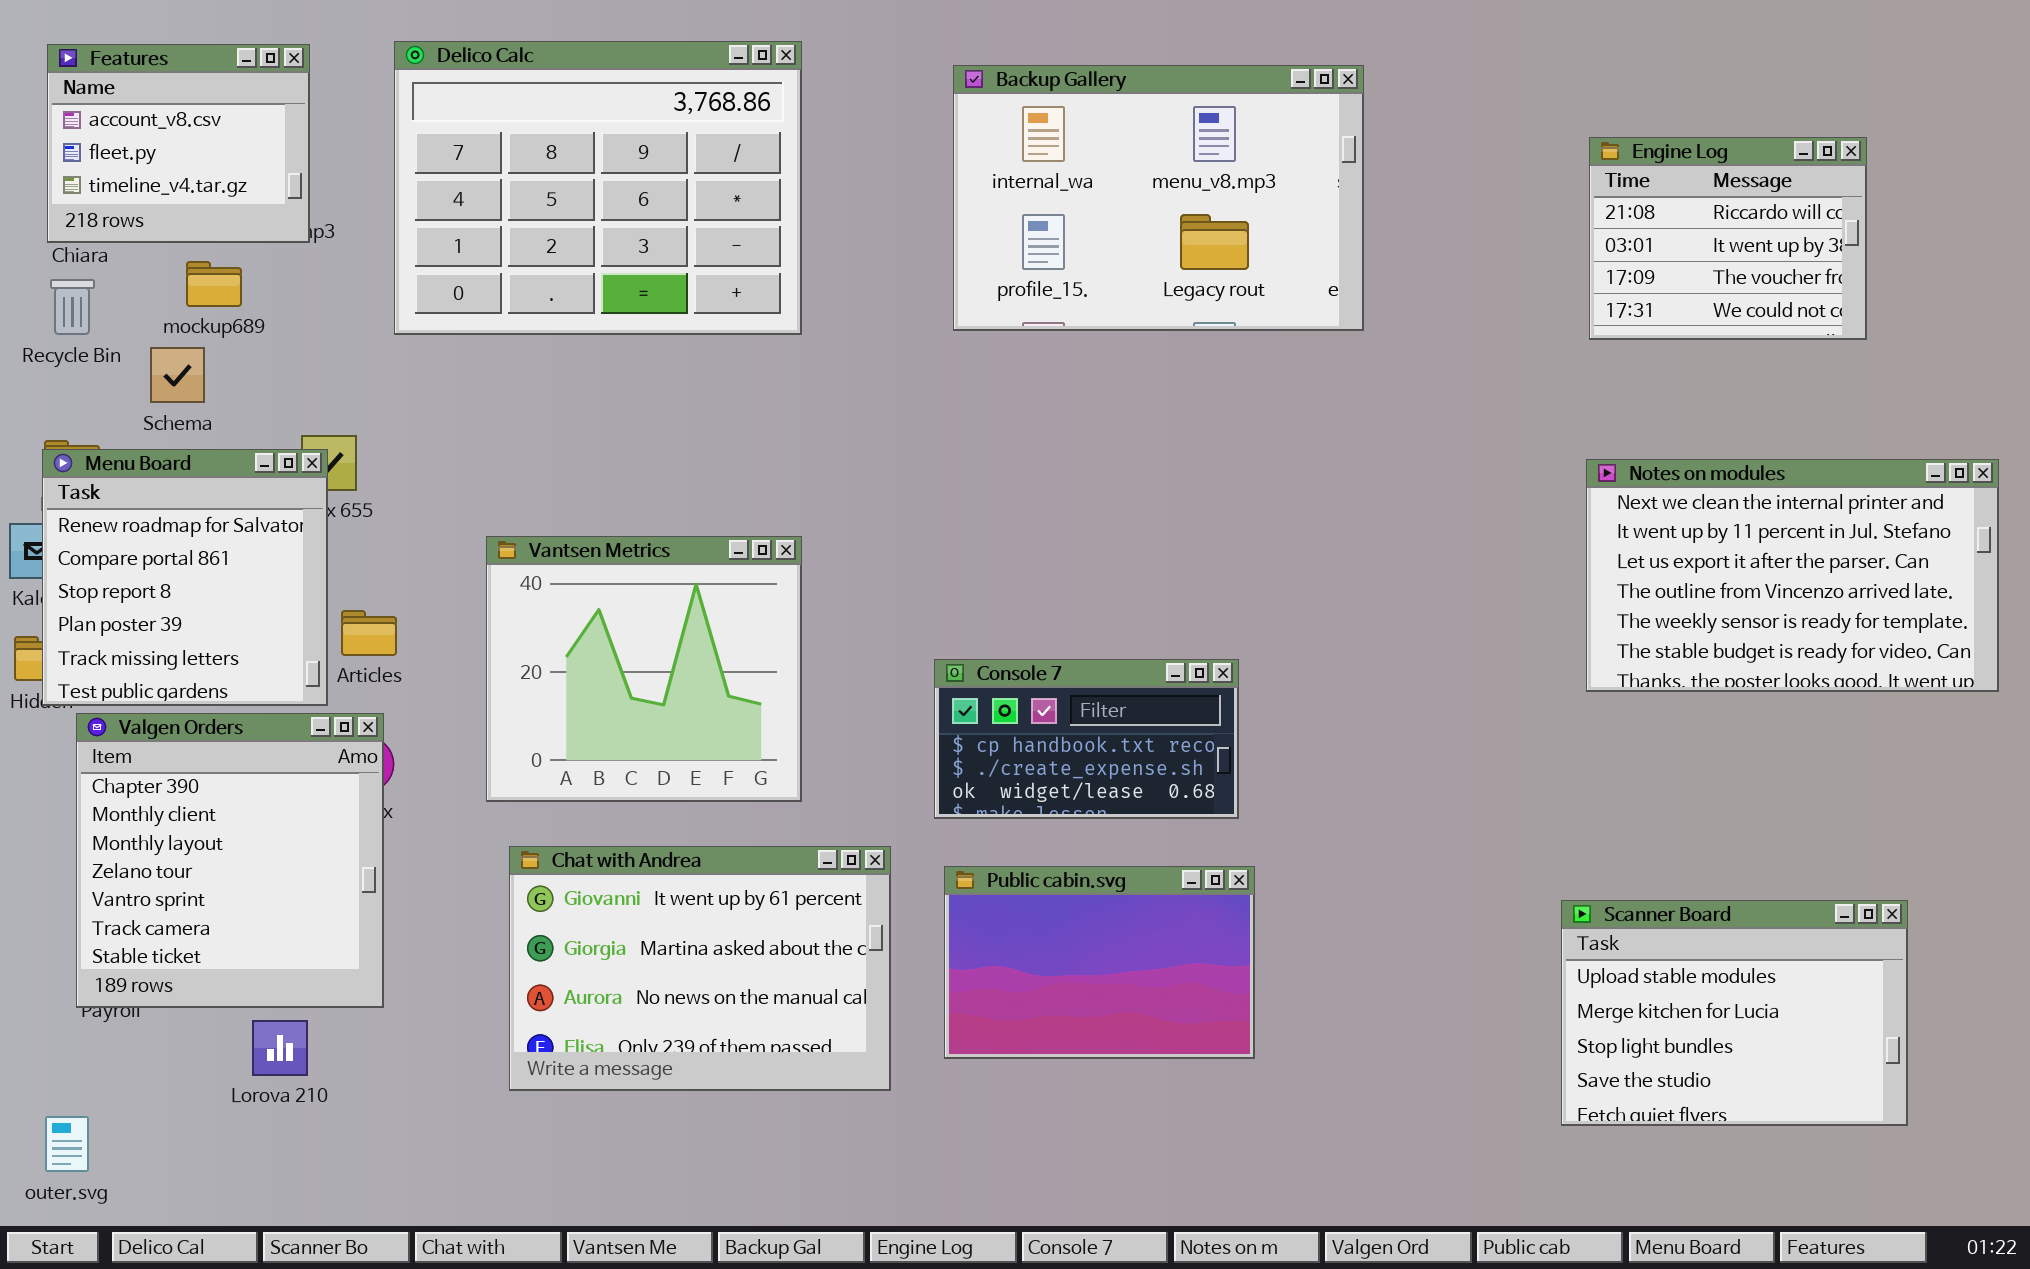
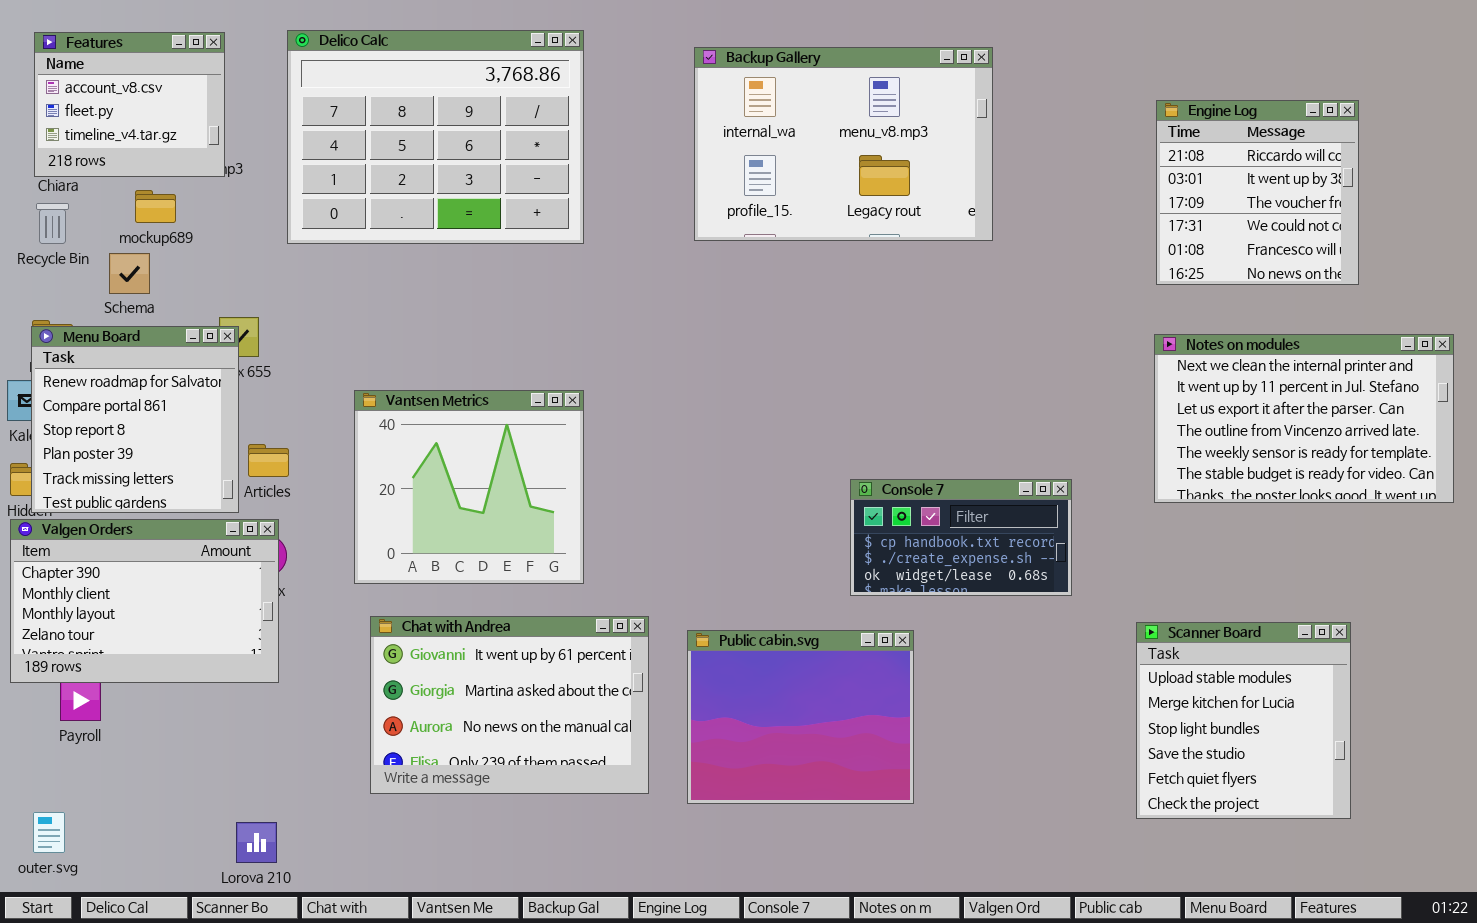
Engine Log: [1589,137,1867,340] -> [1156,100,1359,285], resized
Console 7: [934,659,1239,819] -> [850,479,1072,596], moved
Valgen Orders: [76,713,384,1008] -> [10,519,279,683], resized
Public cabin.svg: [944,866,1255,1059] -> [687,630,914,804], resized
Scanner Board: [1561,900,1908,1126] -> [1136,622,1351,819], resized
Lorova 210: [252,1020,308,1076] -> [236,822,277,863], moved

